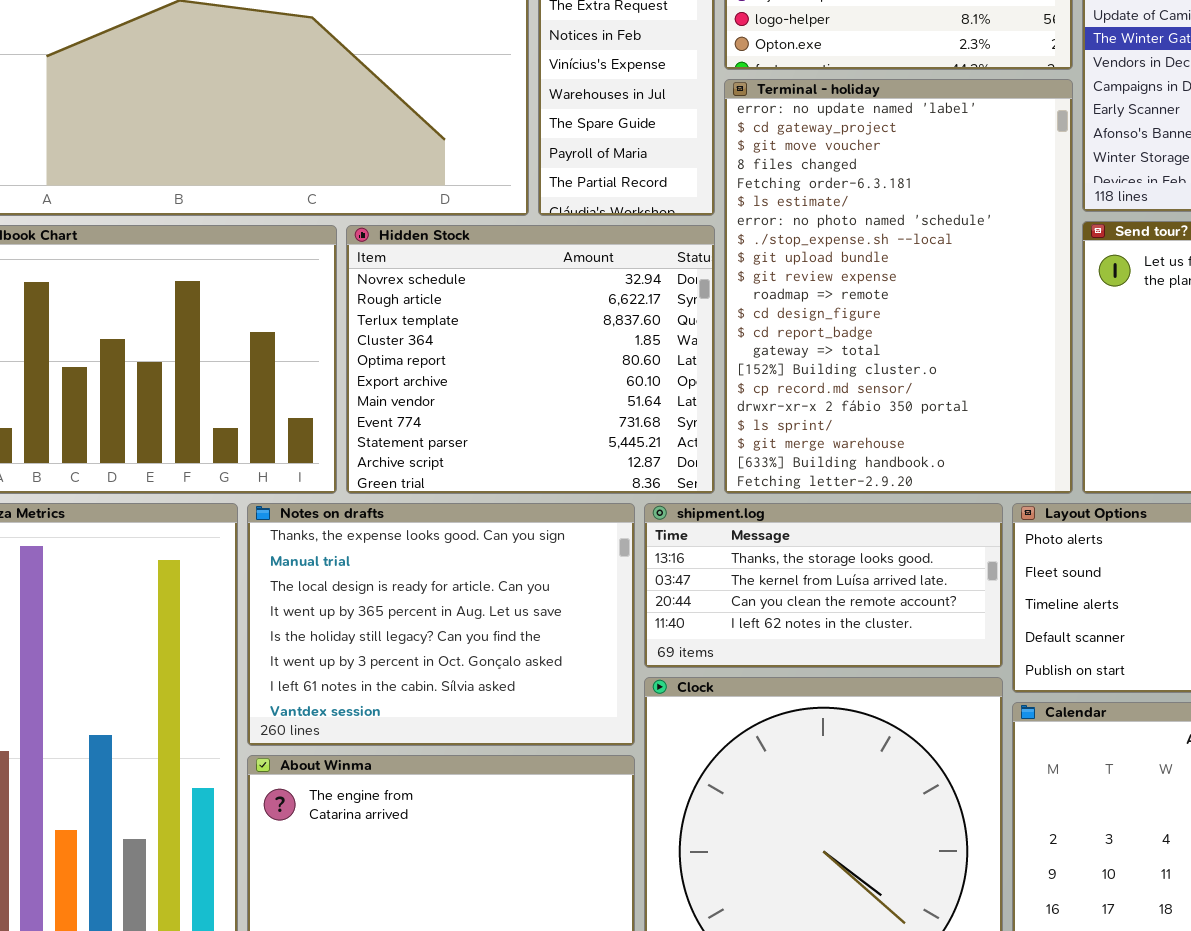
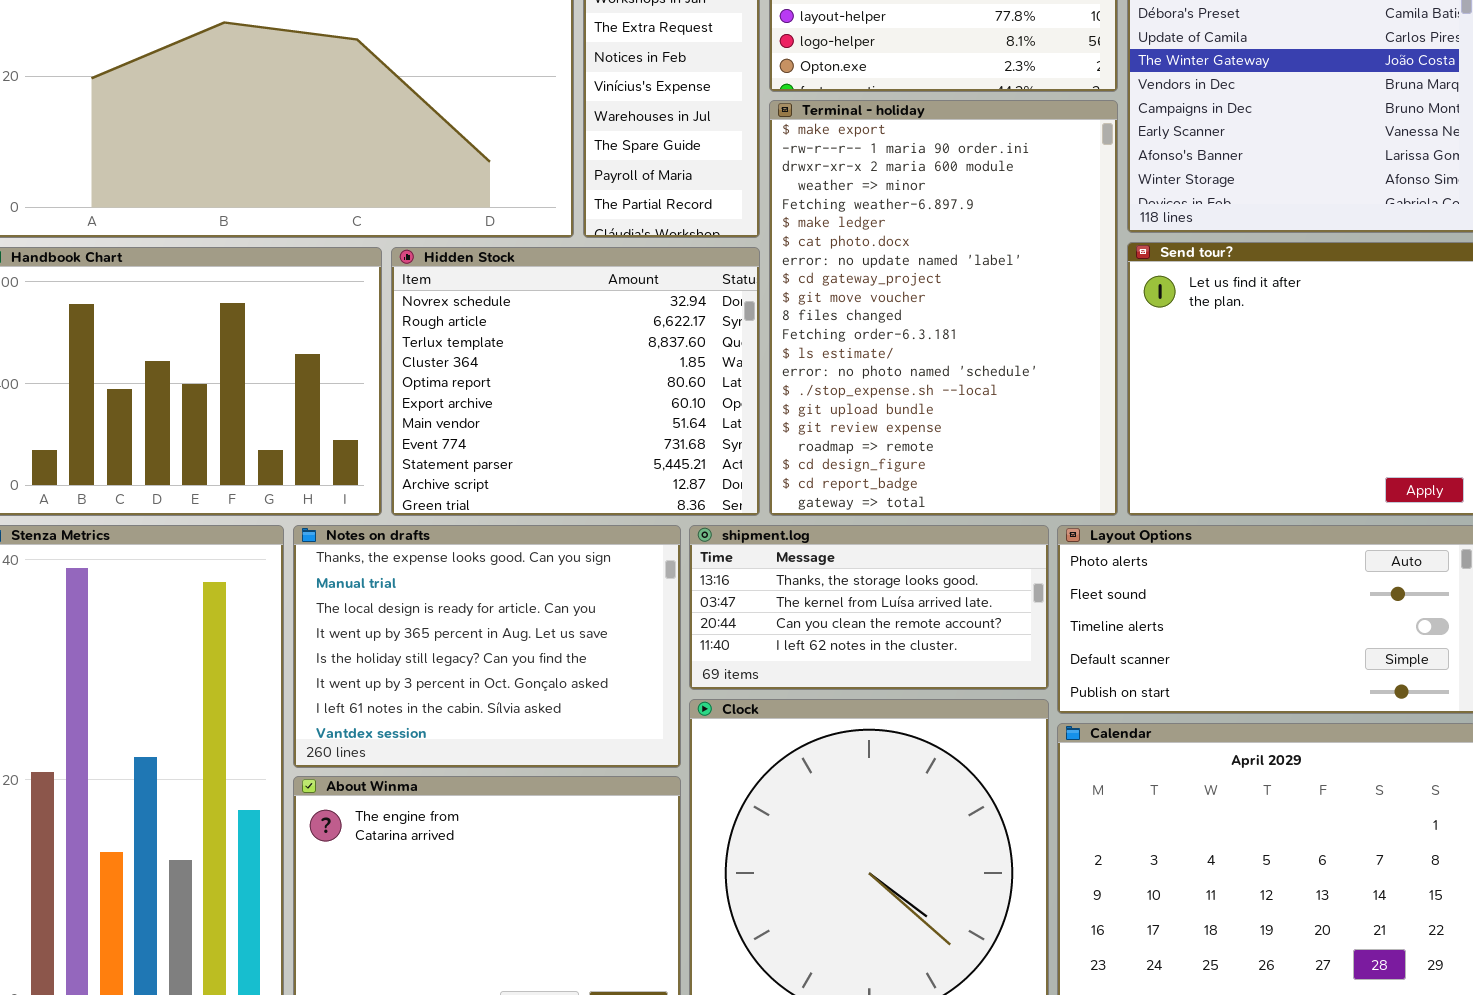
Terminal - holiday: [724,79,1073,494] -> [769,100,1118,516], scrolled up 7 rows

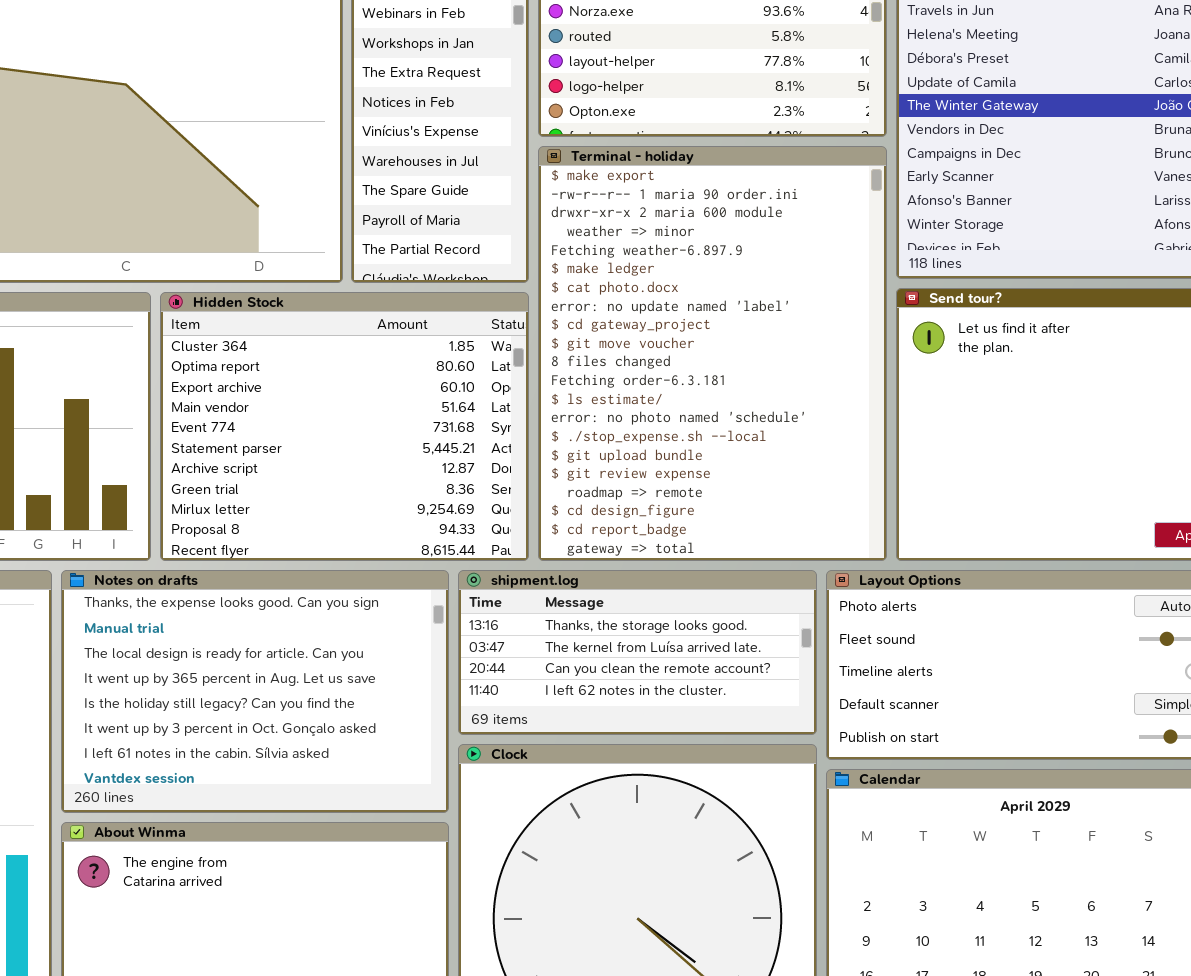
Hidden Stock: [391,247,760,516] -> [160,292,529,561], scrolled down 3 rows

